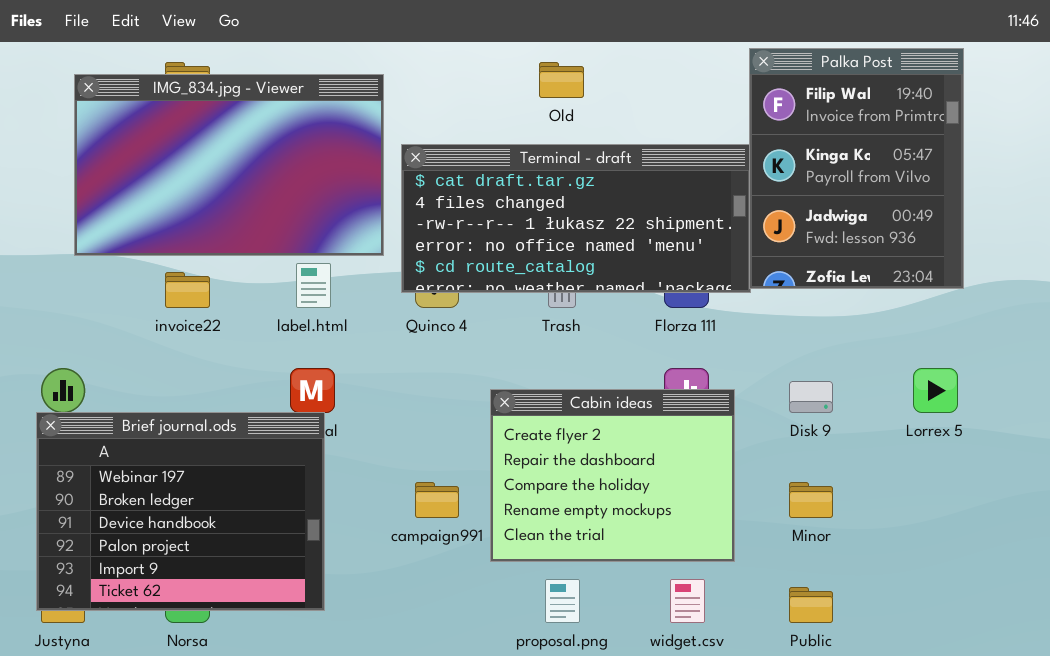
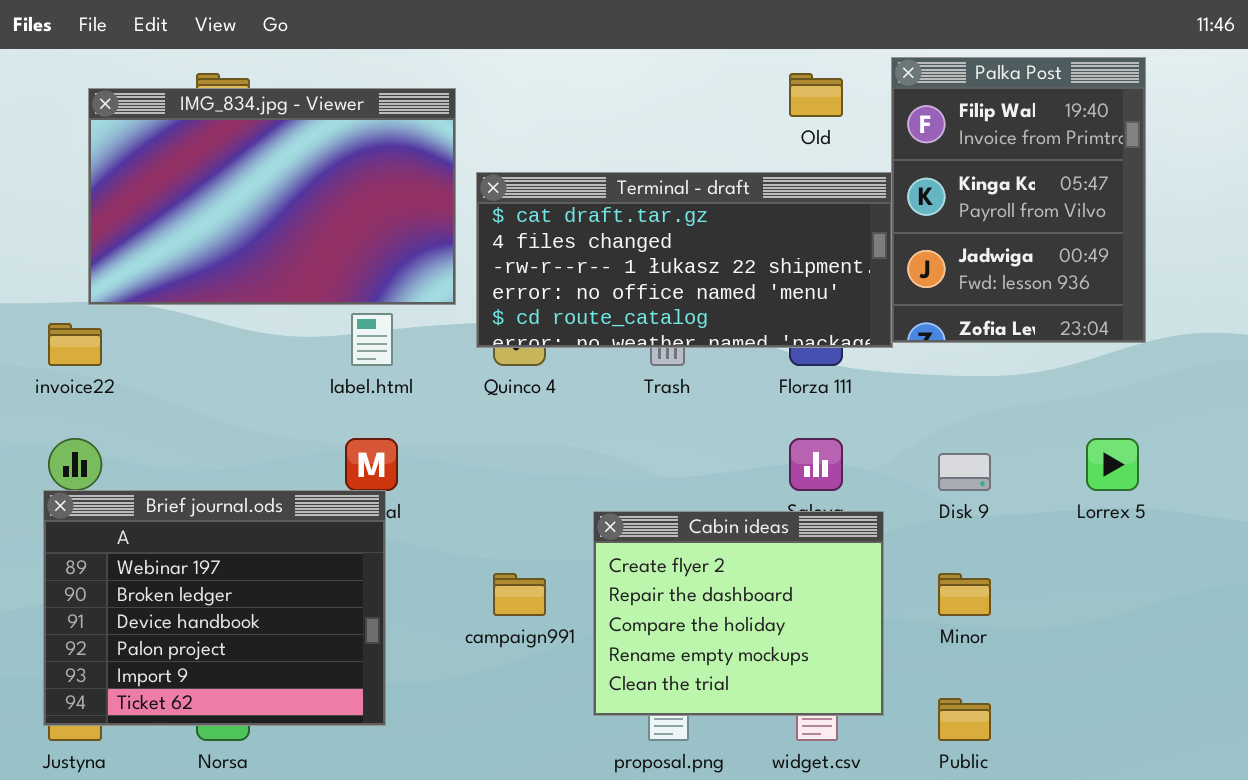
Old: [539,62,584,98] -> [789,73,843,117], moved
invoice22: [165,272,210,308] -> [48,323,102,366], moved
Cabin ideas: [490,389,735,562] -> [593,511,884,716], moved

